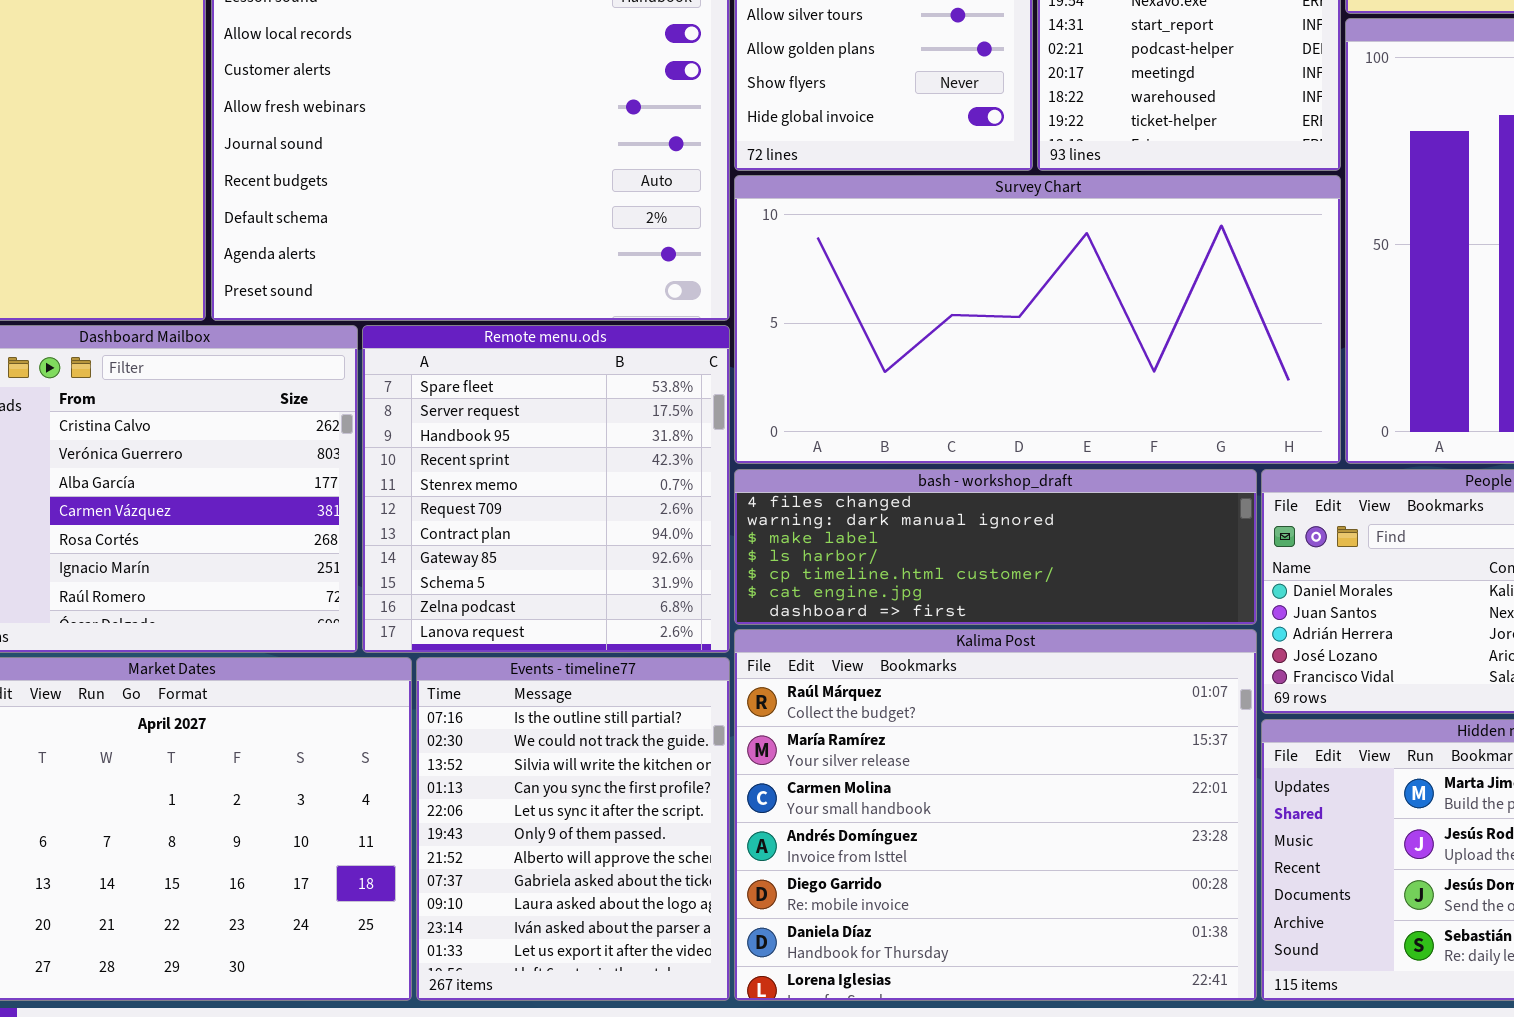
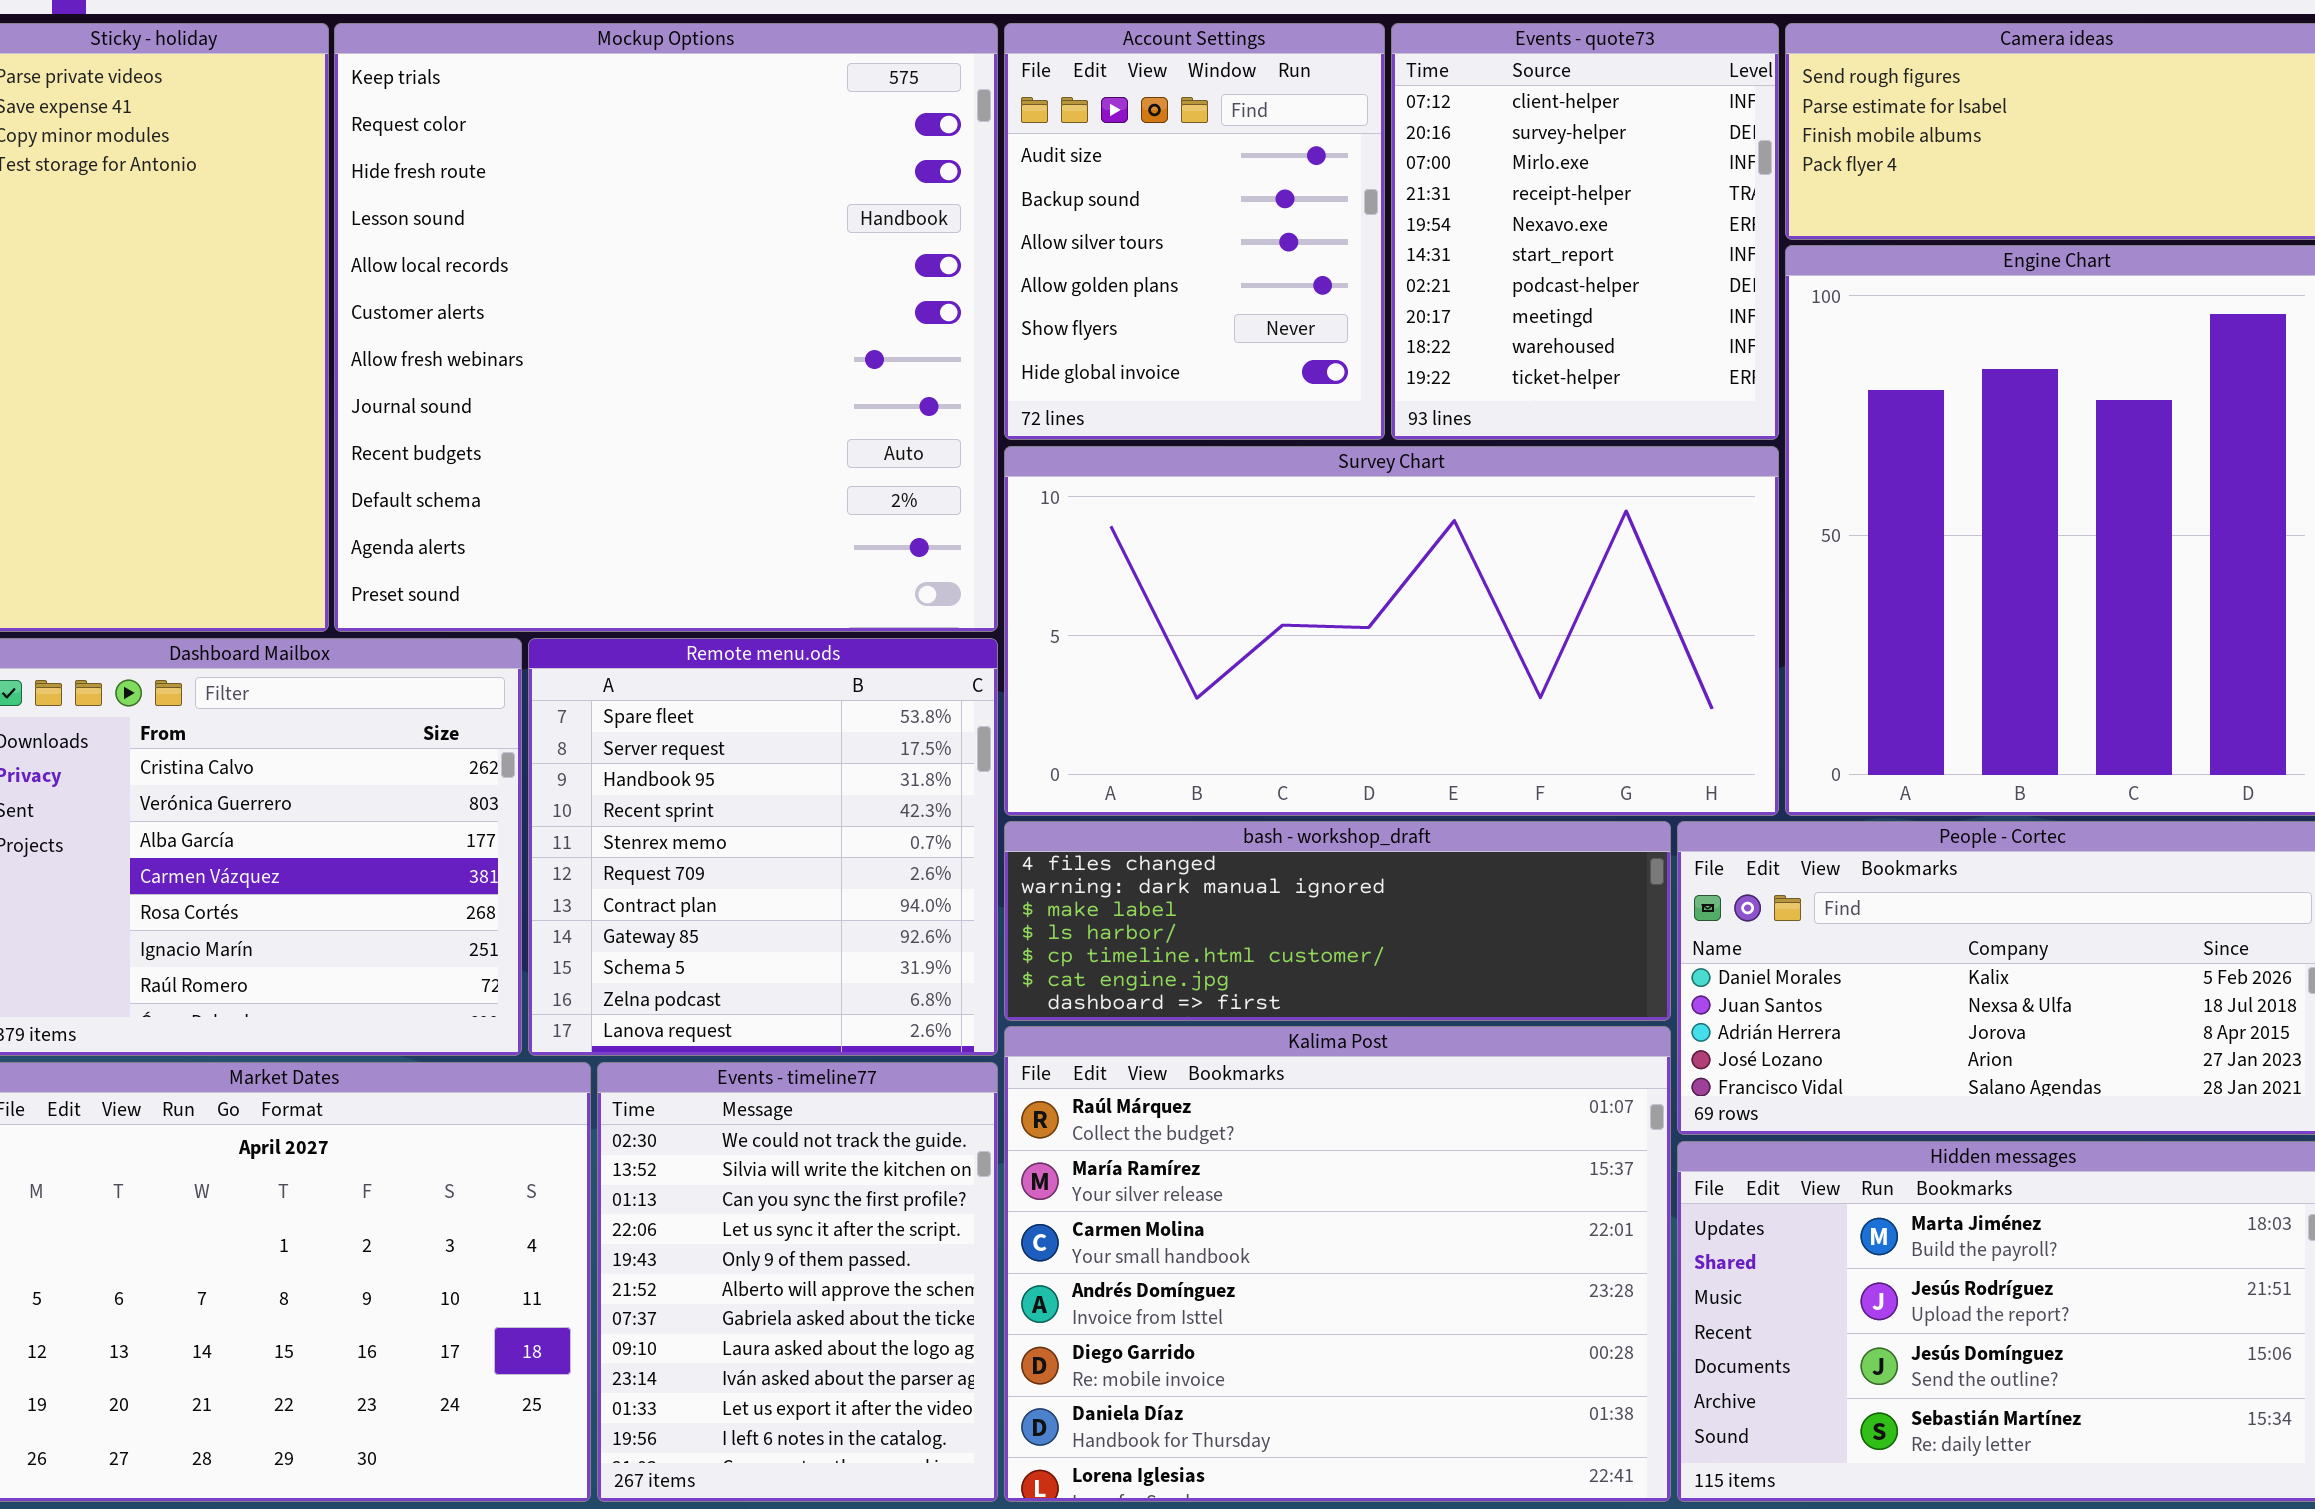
Events - timeline77: [416,657,730,1001] -> [597,1062,998,1502], scrolled down 1 row

